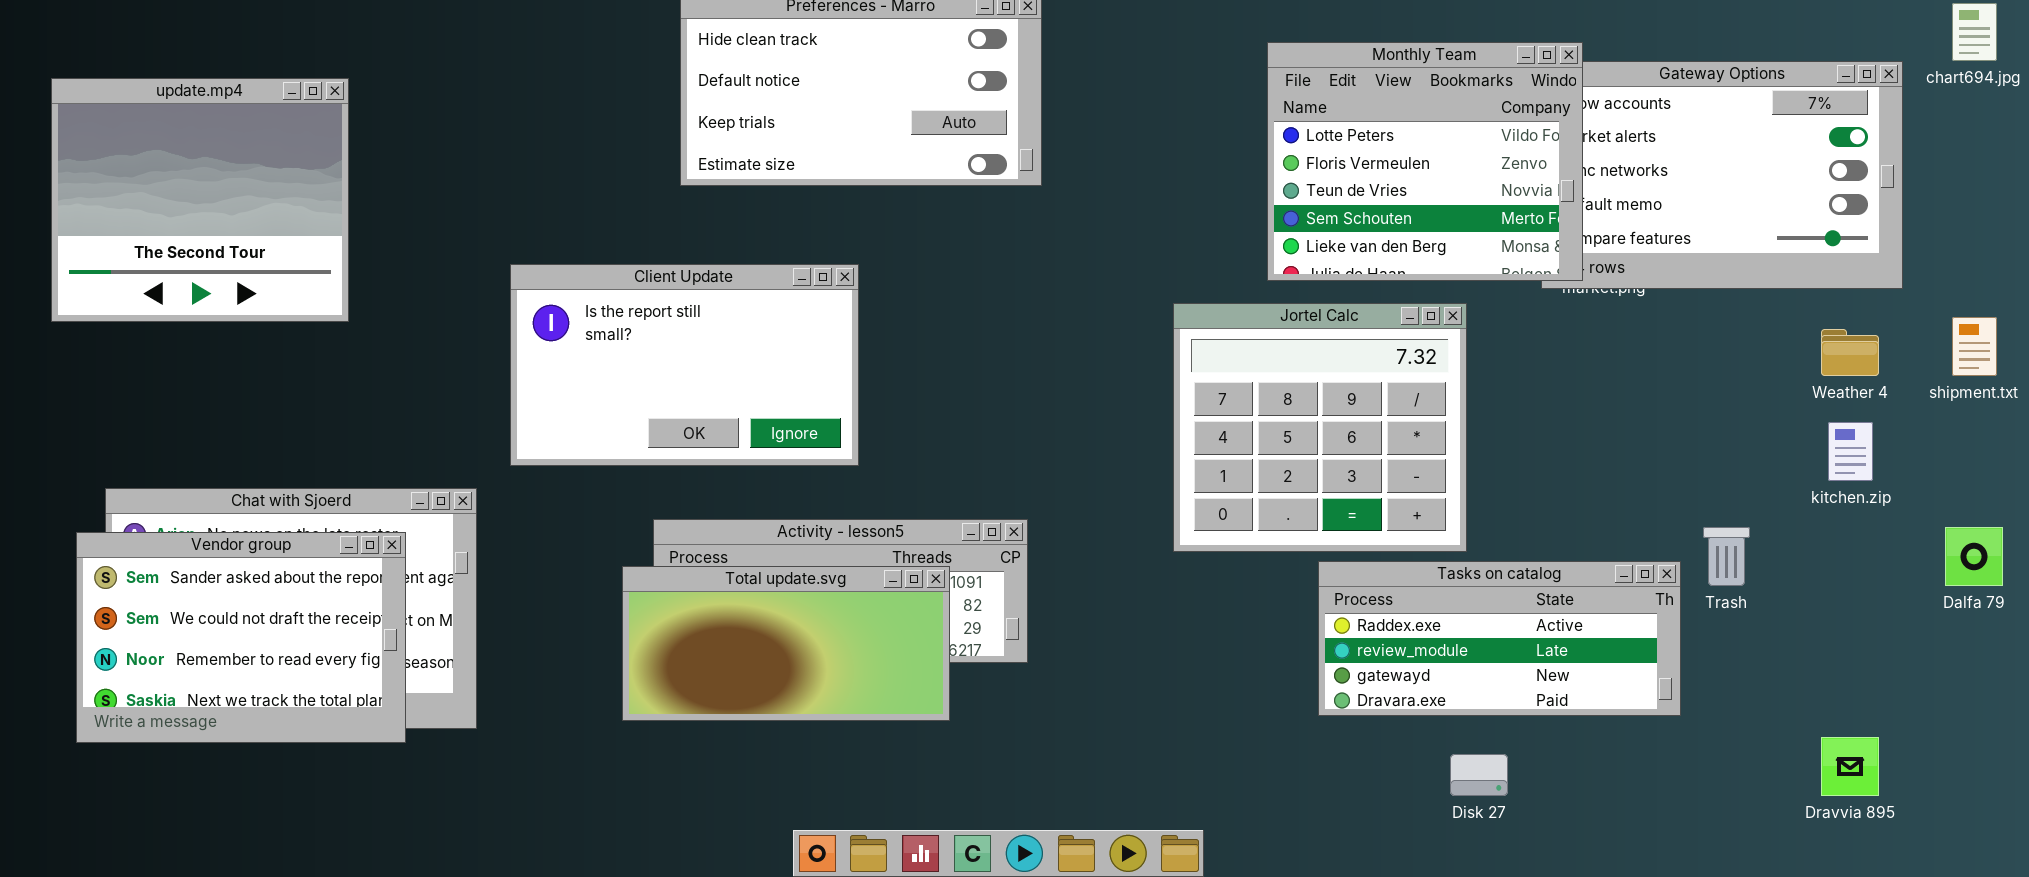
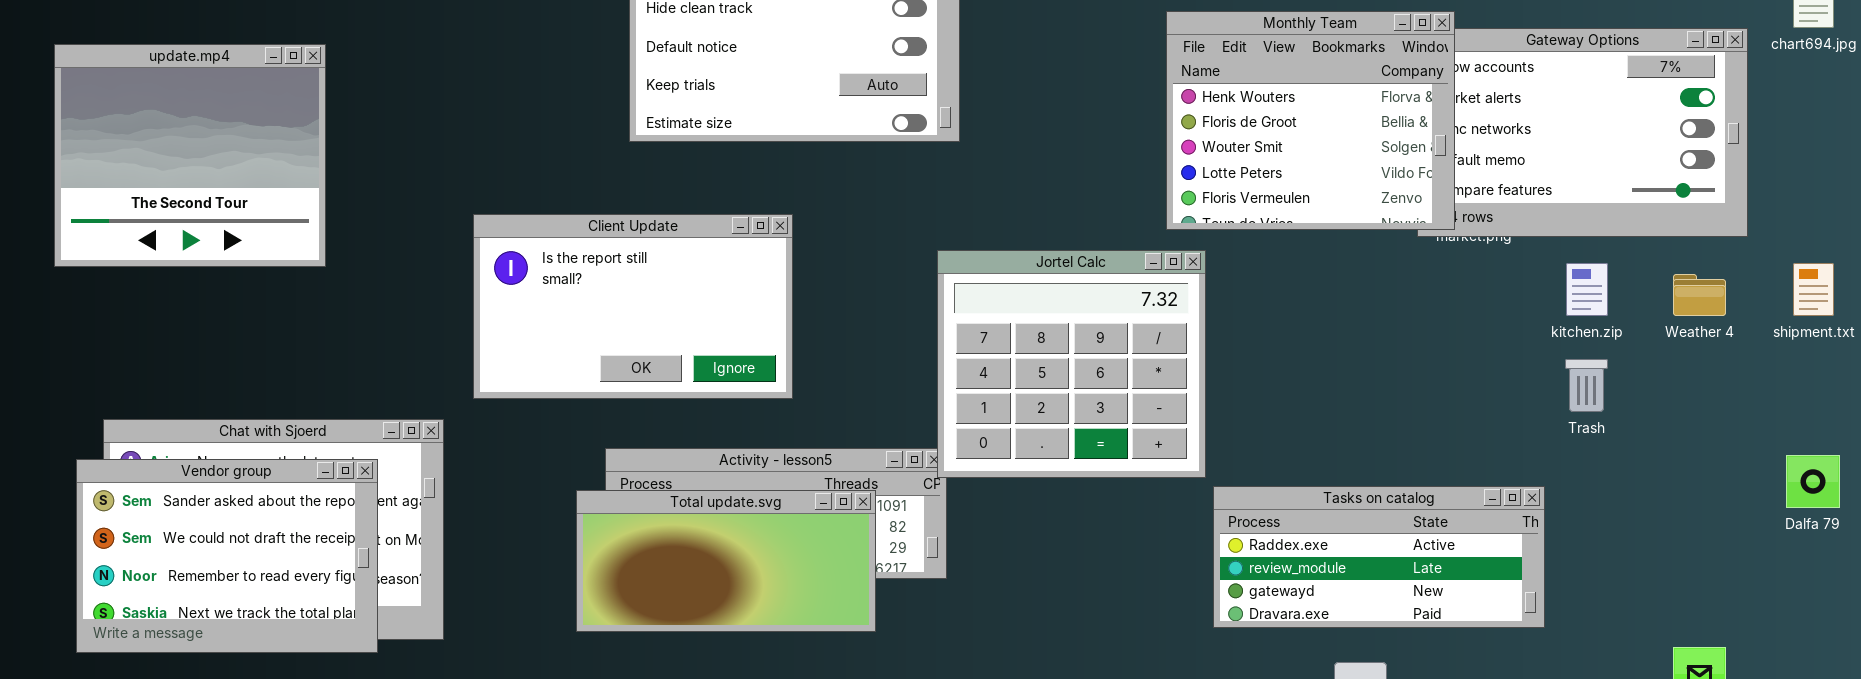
Monthly Team: [1267,42,1583,281] -> [1166,11,1455,230], scrolled up 3 rows
Jortel Calc: [1173,303,1467,552] -> [937,250,1206,478], moved
kitchen.zip: [1828,422,1873,481] -> [1566,263,1608,316], moved
Trash: [1703,527,1750,586] -> [1565,359,1608,412], moved

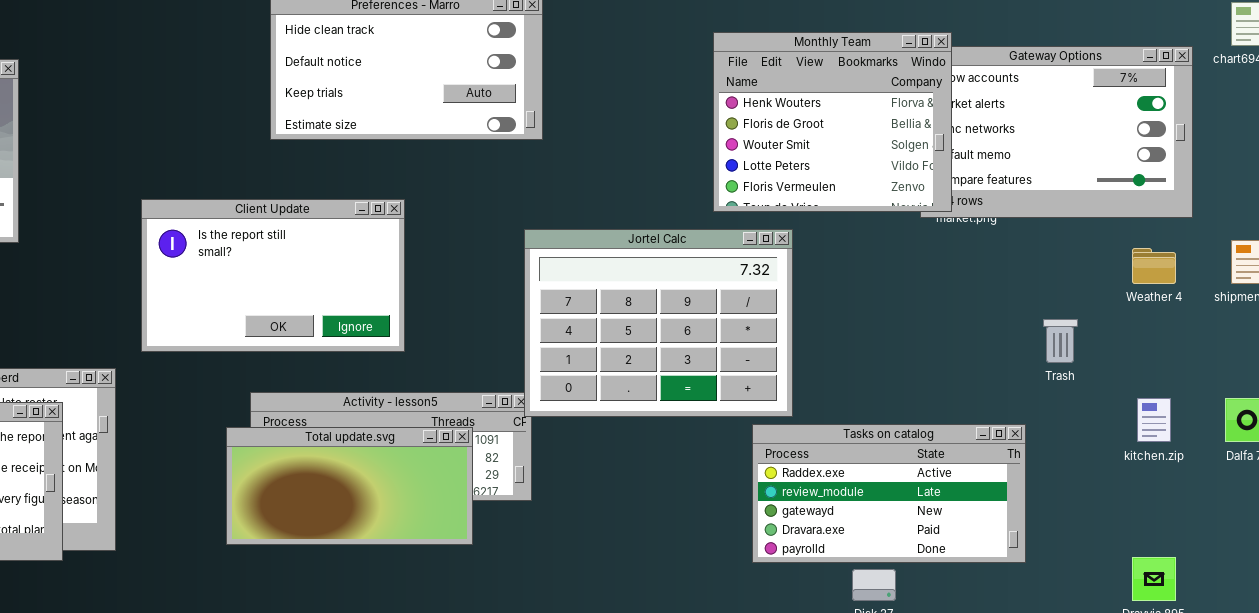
Jortel Calc: [937,250,1206,478] -> [524,229,793,417], resized
kitchen.zip: [1566,263,1608,316] -> [1137,398,1171,442], moved
Tasks on catalog: [1213,486,1545,628] -> [752,424,1026,563], resized

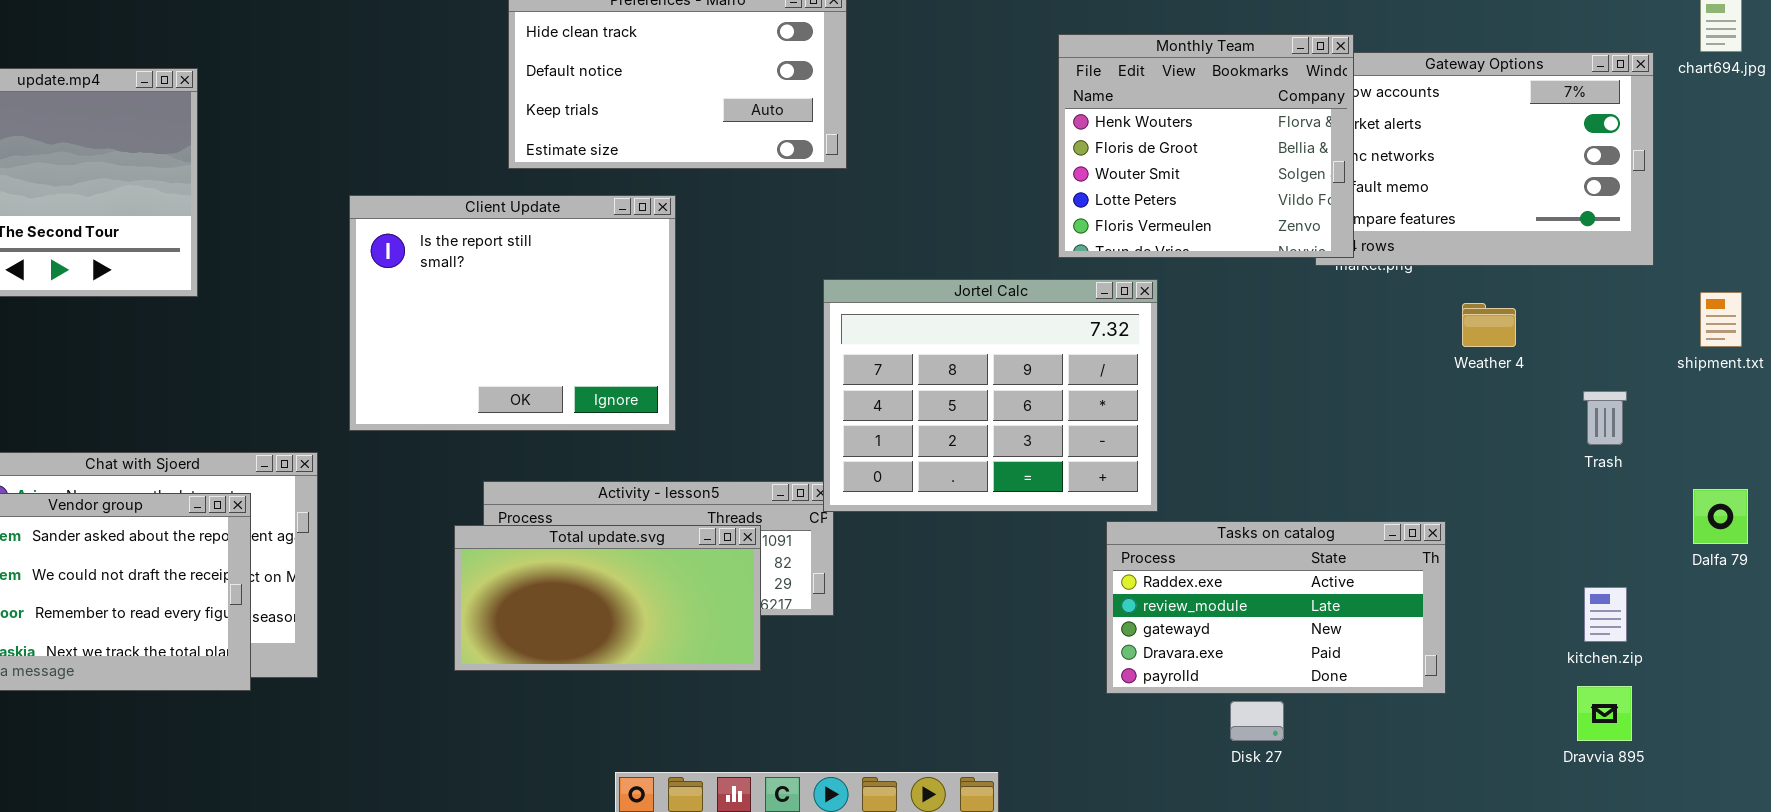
Client Update: [141,199,405,352] -> [349,195,676,431], resized
Weather 4: [1132,248,1176,284] -> [1462,303,1516,347], moved
Trash: [1043,319,1078,363] -> [1583,391,1627,445], moved
kitchen.zip: [1137,398,1171,442] -> [1584,587,1627,642], moved

